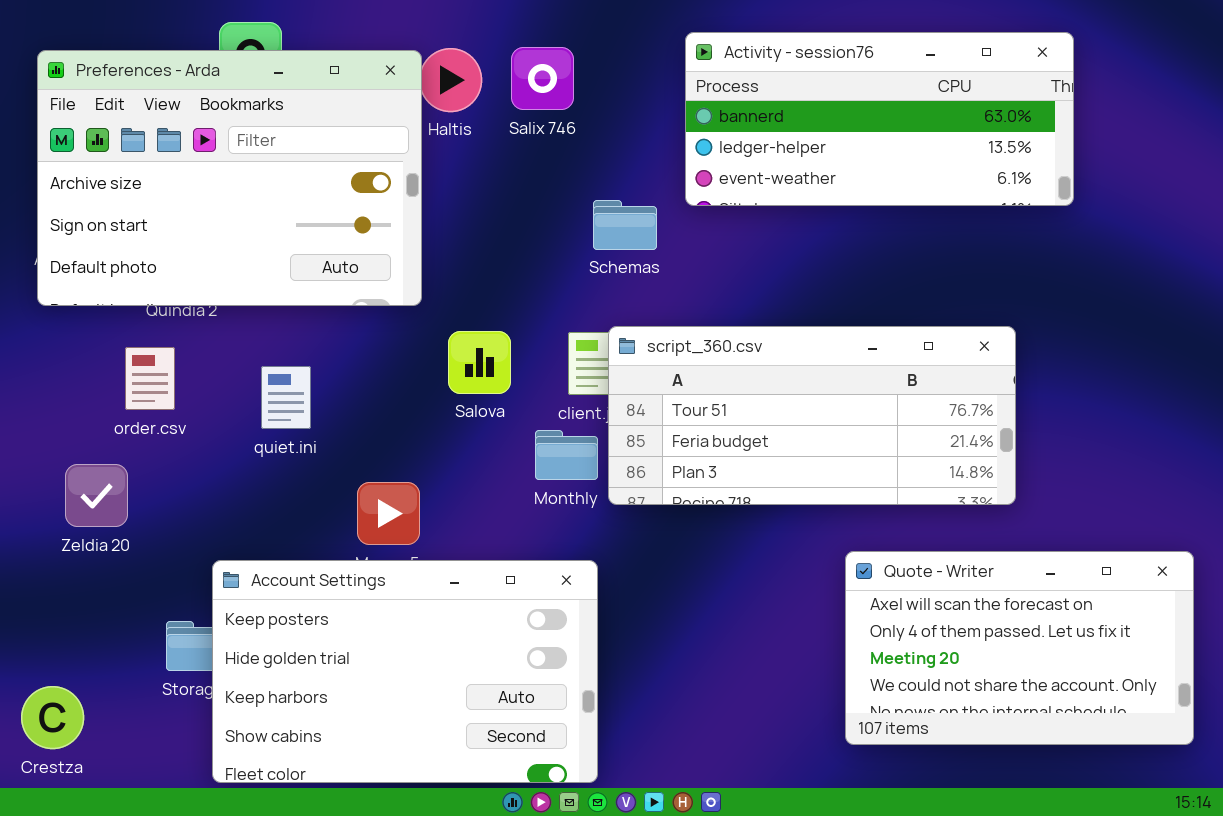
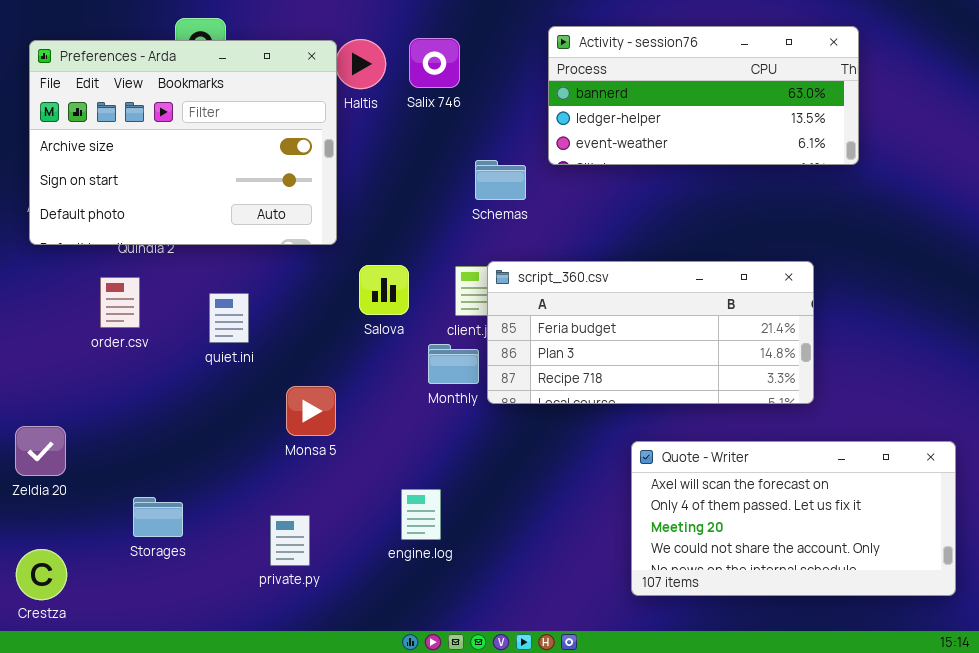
script_360.csv: [608,326,1016,505] -> [487,261,814,404], scrolled down 1 row
Zeldia 20: [65,464,128,527] -> [15,426,66,476], moved
Quote - Writer: [845,551,1194,745] -> [631,441,956,596], resized
Account Settings: [212,560,598,783] -> none, closed

